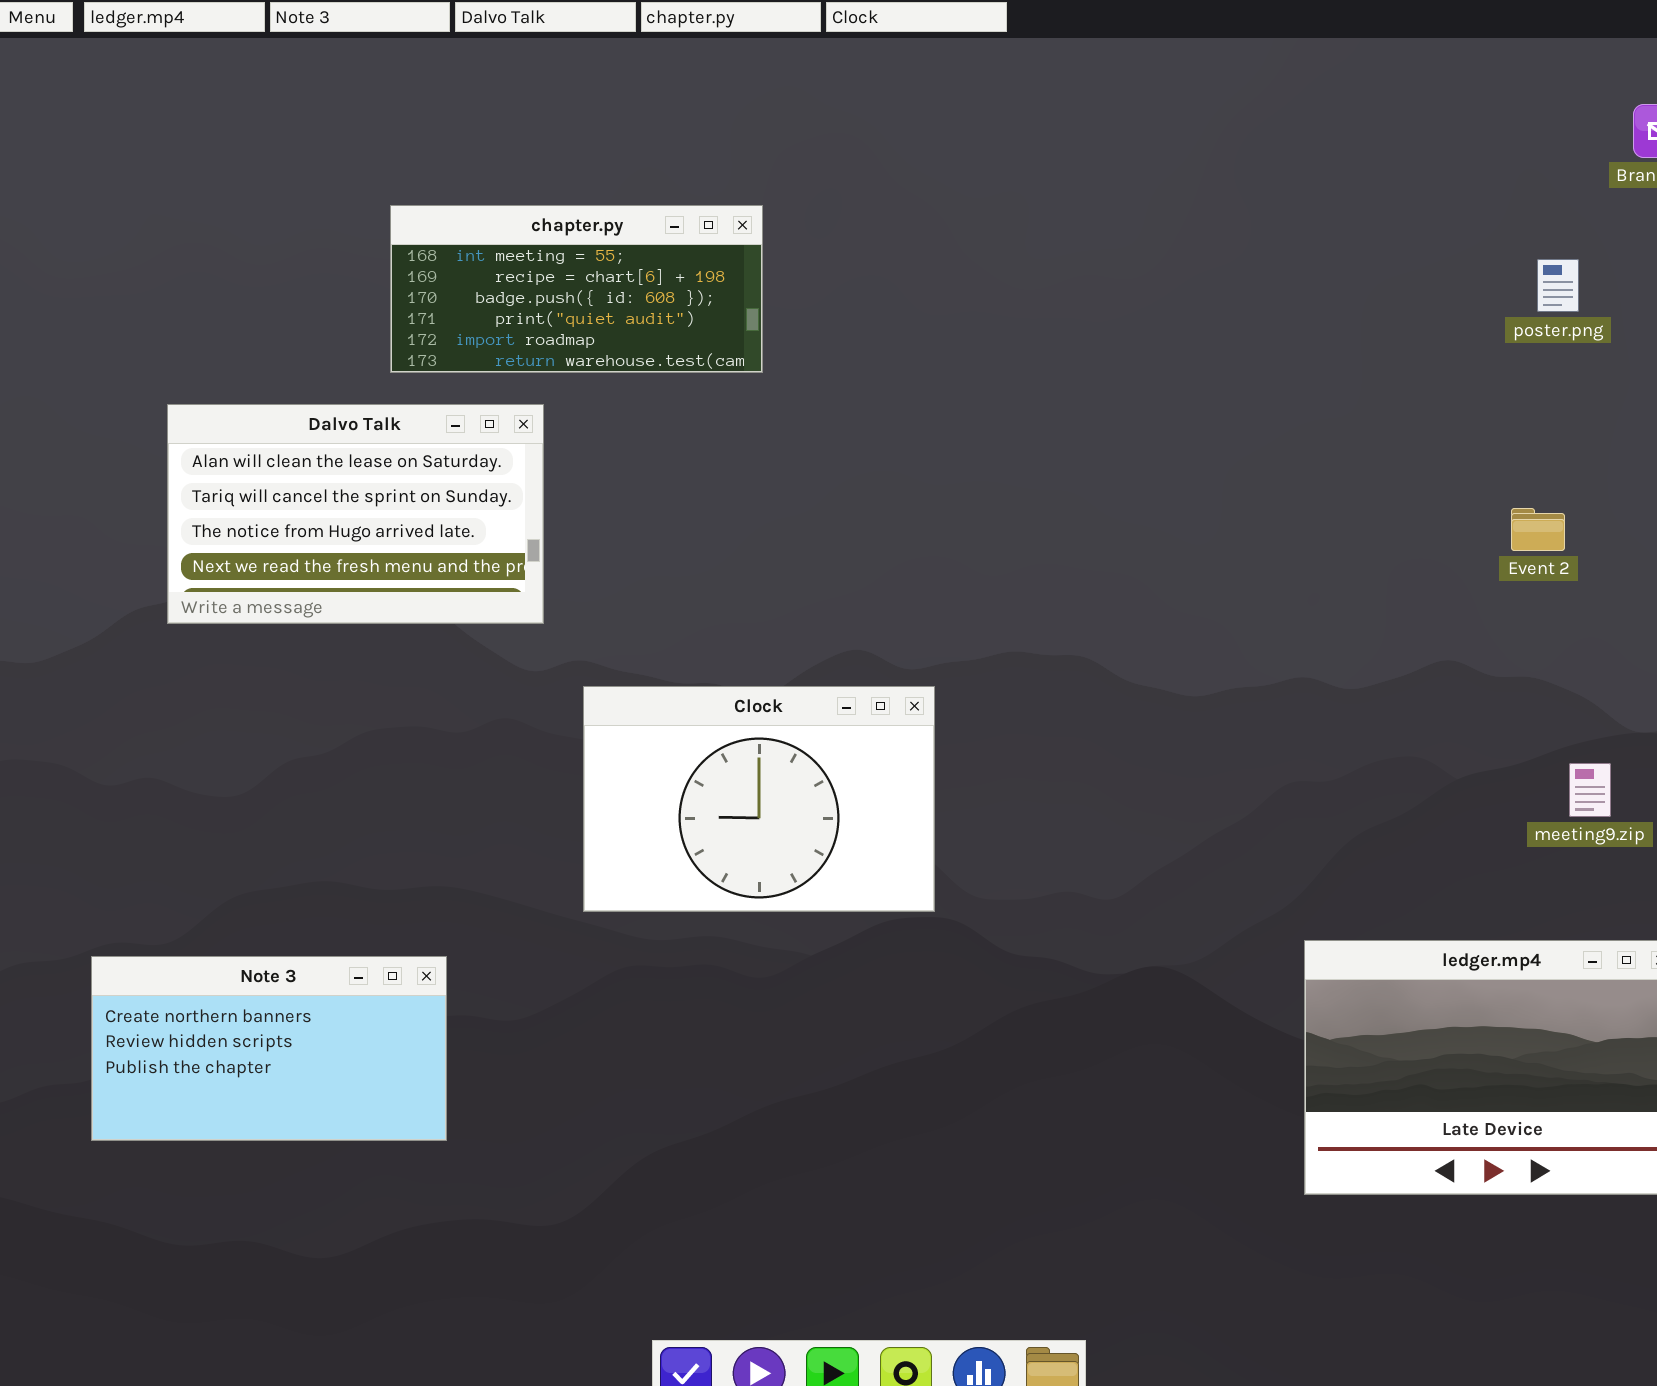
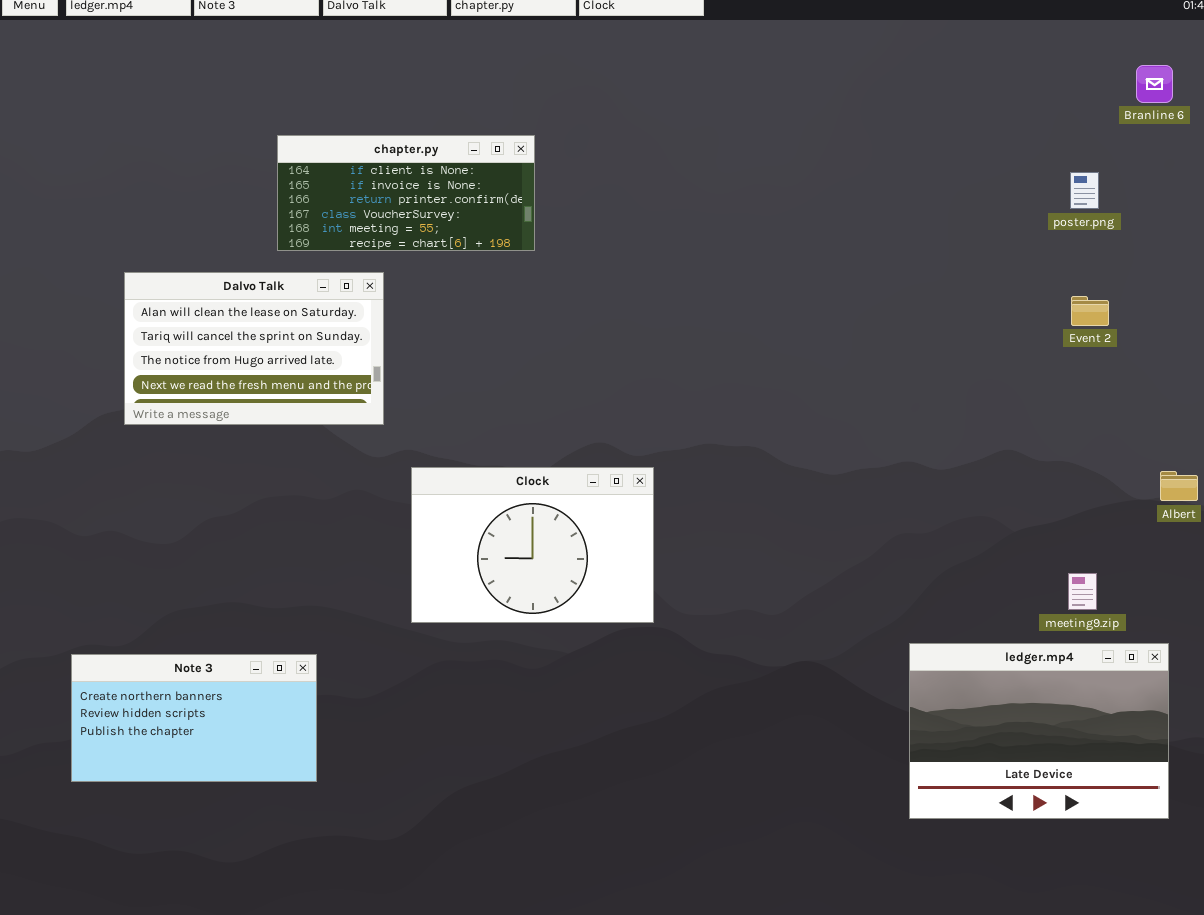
chapter.py: [390,205,763,373] -> [277,135,535,251], scrolled up 4 rows
Event 2: [1511,508,1565,551] -> [1071,296,1109,326], moved
meeting9.zip: [1569,763,1611,817] -> [1068,573,1097,610], moved

